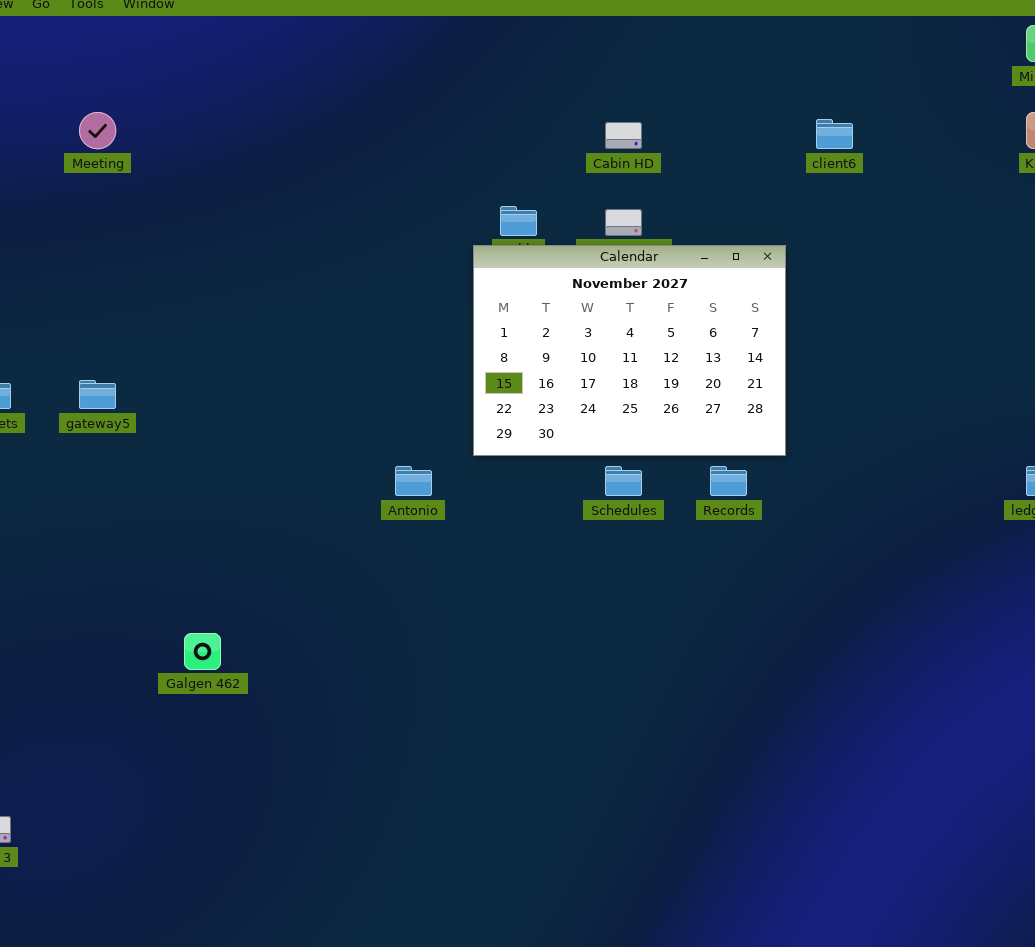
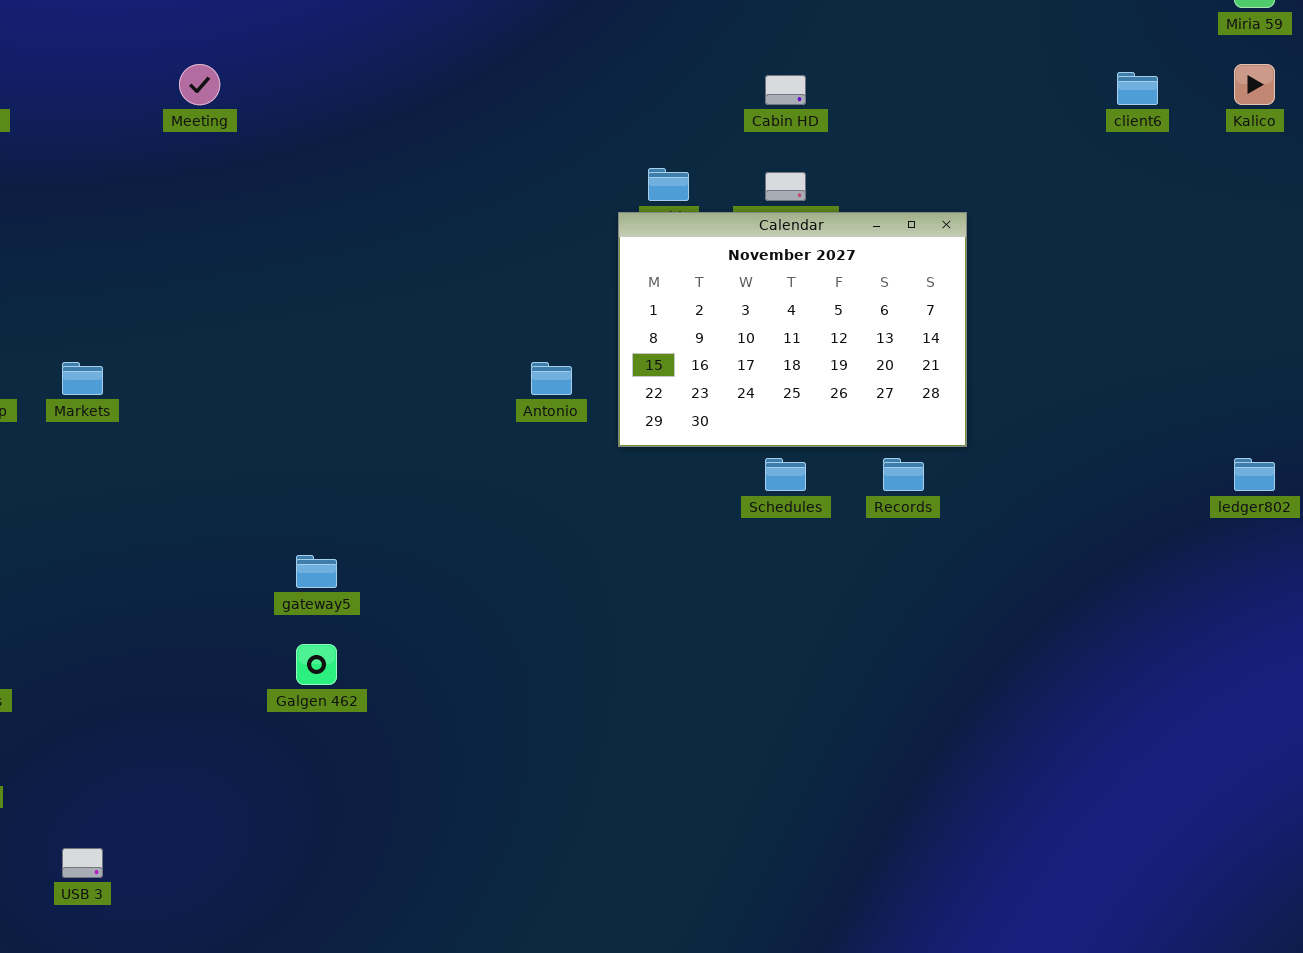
client6: [816,119,853,149] -> [1117,72,1158,105], moved
gateway5: [79,380,116,409] -> [296,555,337,588], moved
Antonio: [395,466,432,496] -> [531,362,572,395], moved

